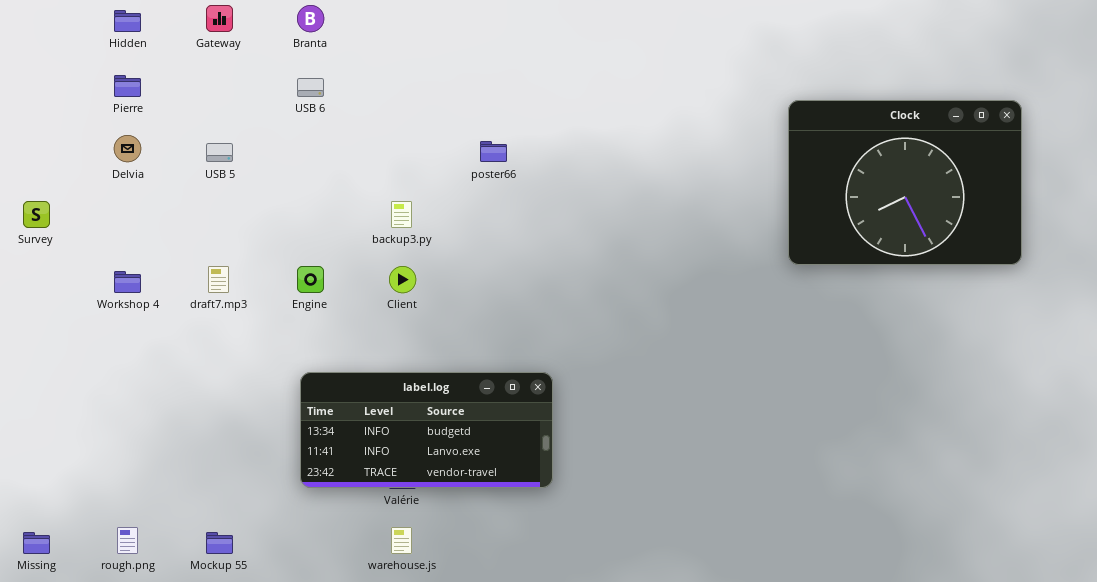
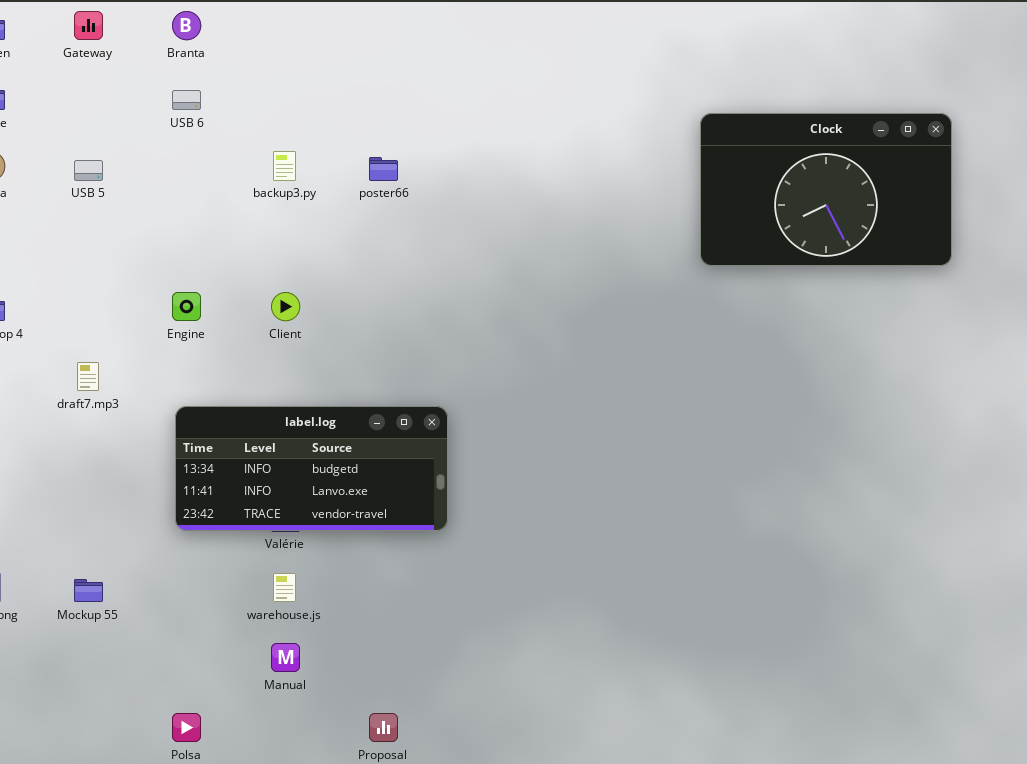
Clock: [788,100,1022,265] -> [700,113,952,266], resized
backup3.py: [391,201,412,228] -> [273,151,296,181], moved
draft7.mp3: [208,266,229,293] -> [77,362,99,391], moved

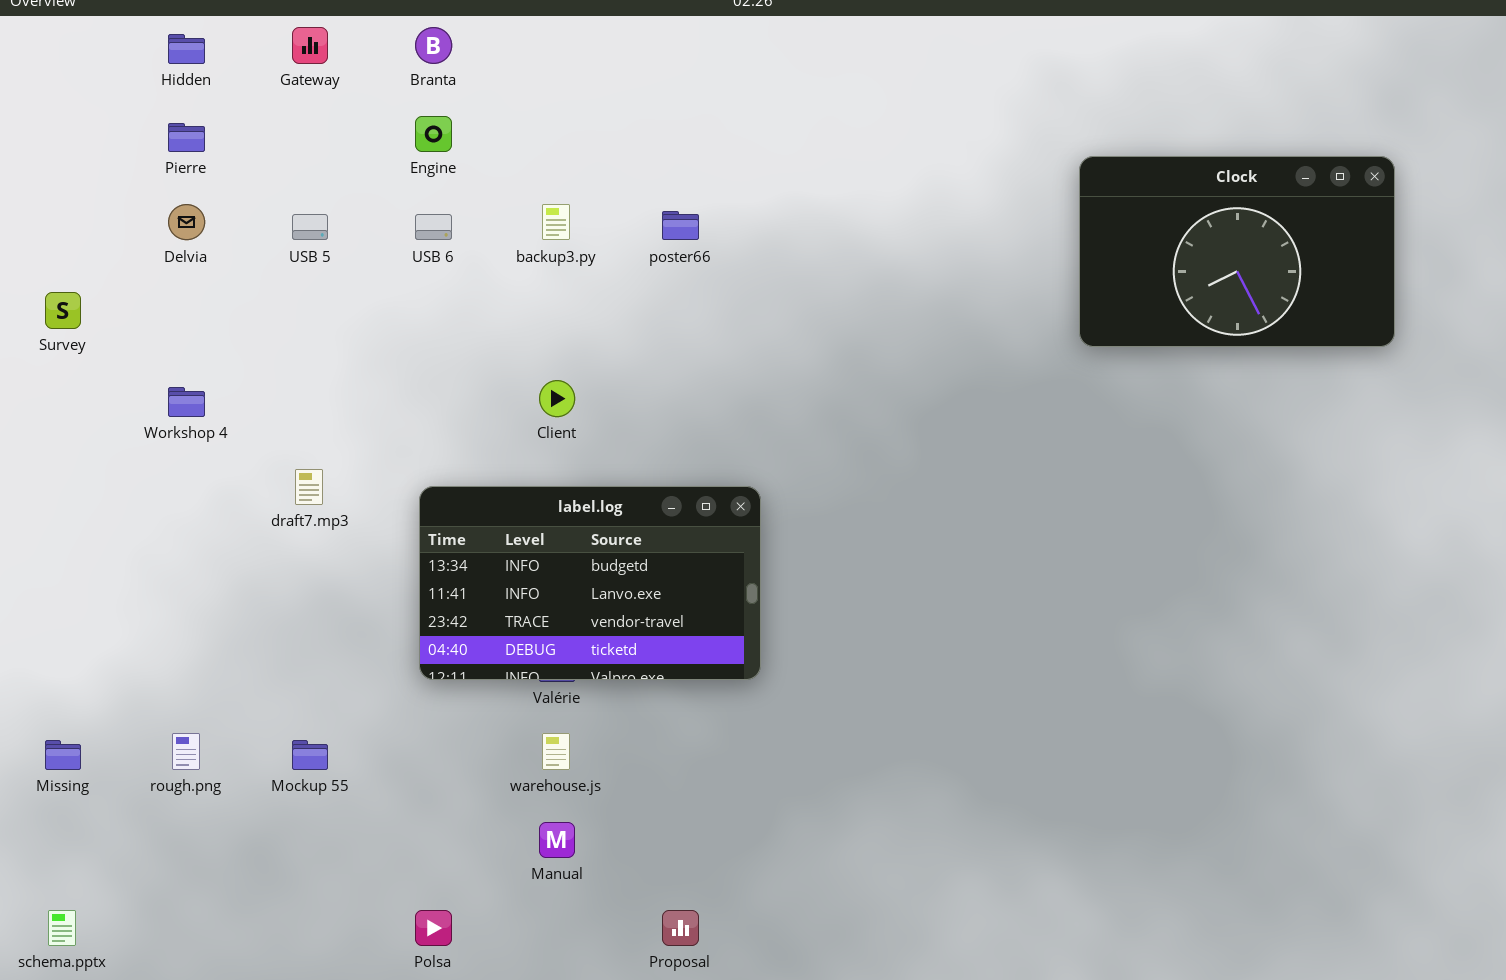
USB 6: [172,90,201,110] -> [415,214,452,240], moved
Engine: [172,292,201,321] -> [415,116,452,152], moved
label.log: [175,406,448,531] -> [419,486,761,680], resized

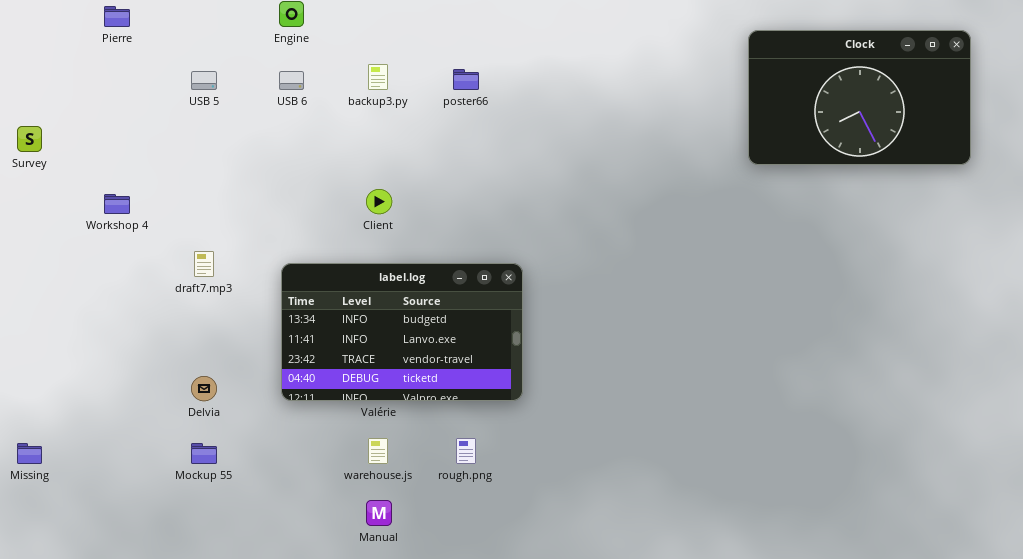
Delvia: [168,204,205,240] -> [191,376,217,401], moved
rough.png: [172,733,200,770] -> [456,438,476,464], moved

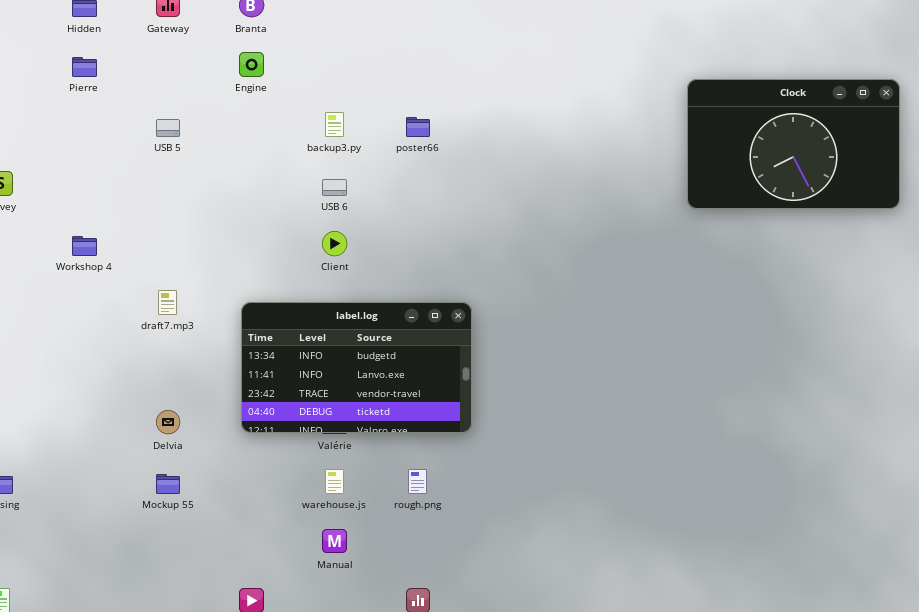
USB 6: [279,71,304,90] -> [322,179,347,196], moved

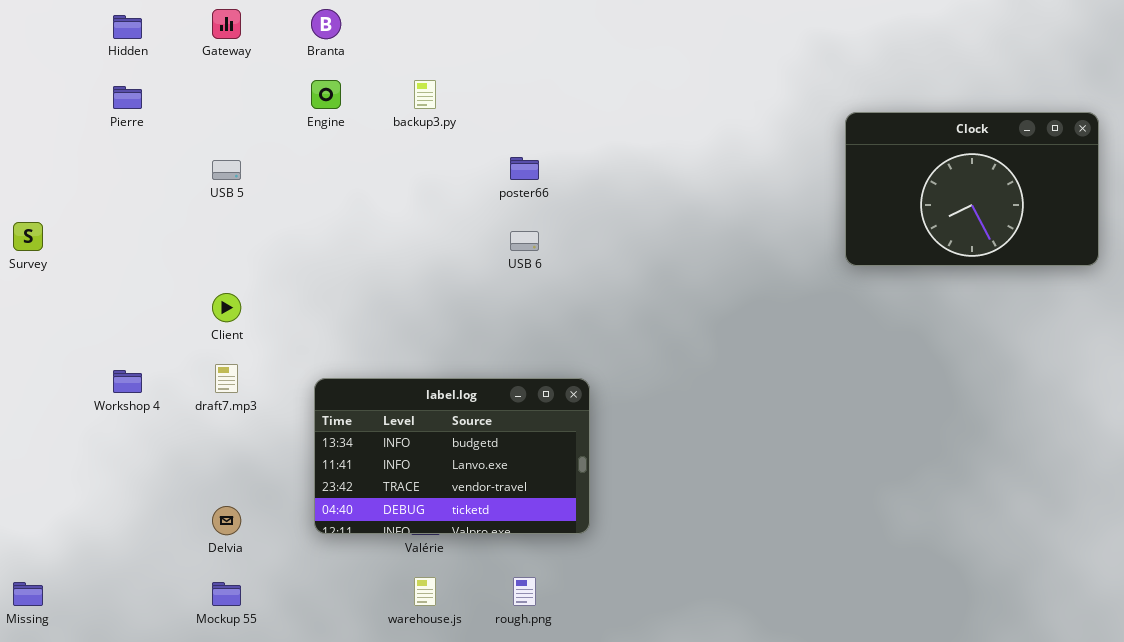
backup3.py: [325,112,344,137] -> [414,80,436,109], moved
USB 6: [322,179,347,196] -> [510,231,539,251], moved
Client: [322,231,347,256] -> [212,293,241,322], moved
Workshop 4: [72,236,97,256] -> [113,370,142,393], moved

